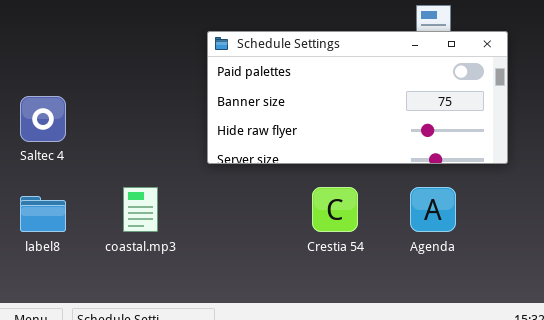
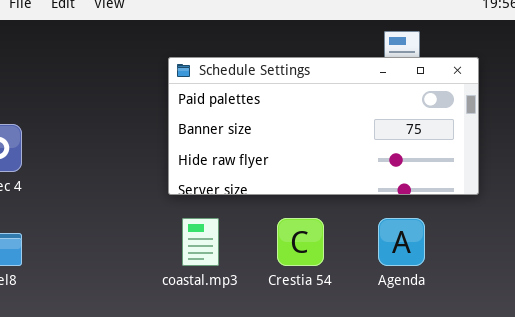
coastal.mp3: [123,187,158,232] -> [182,218,219,266], moved

